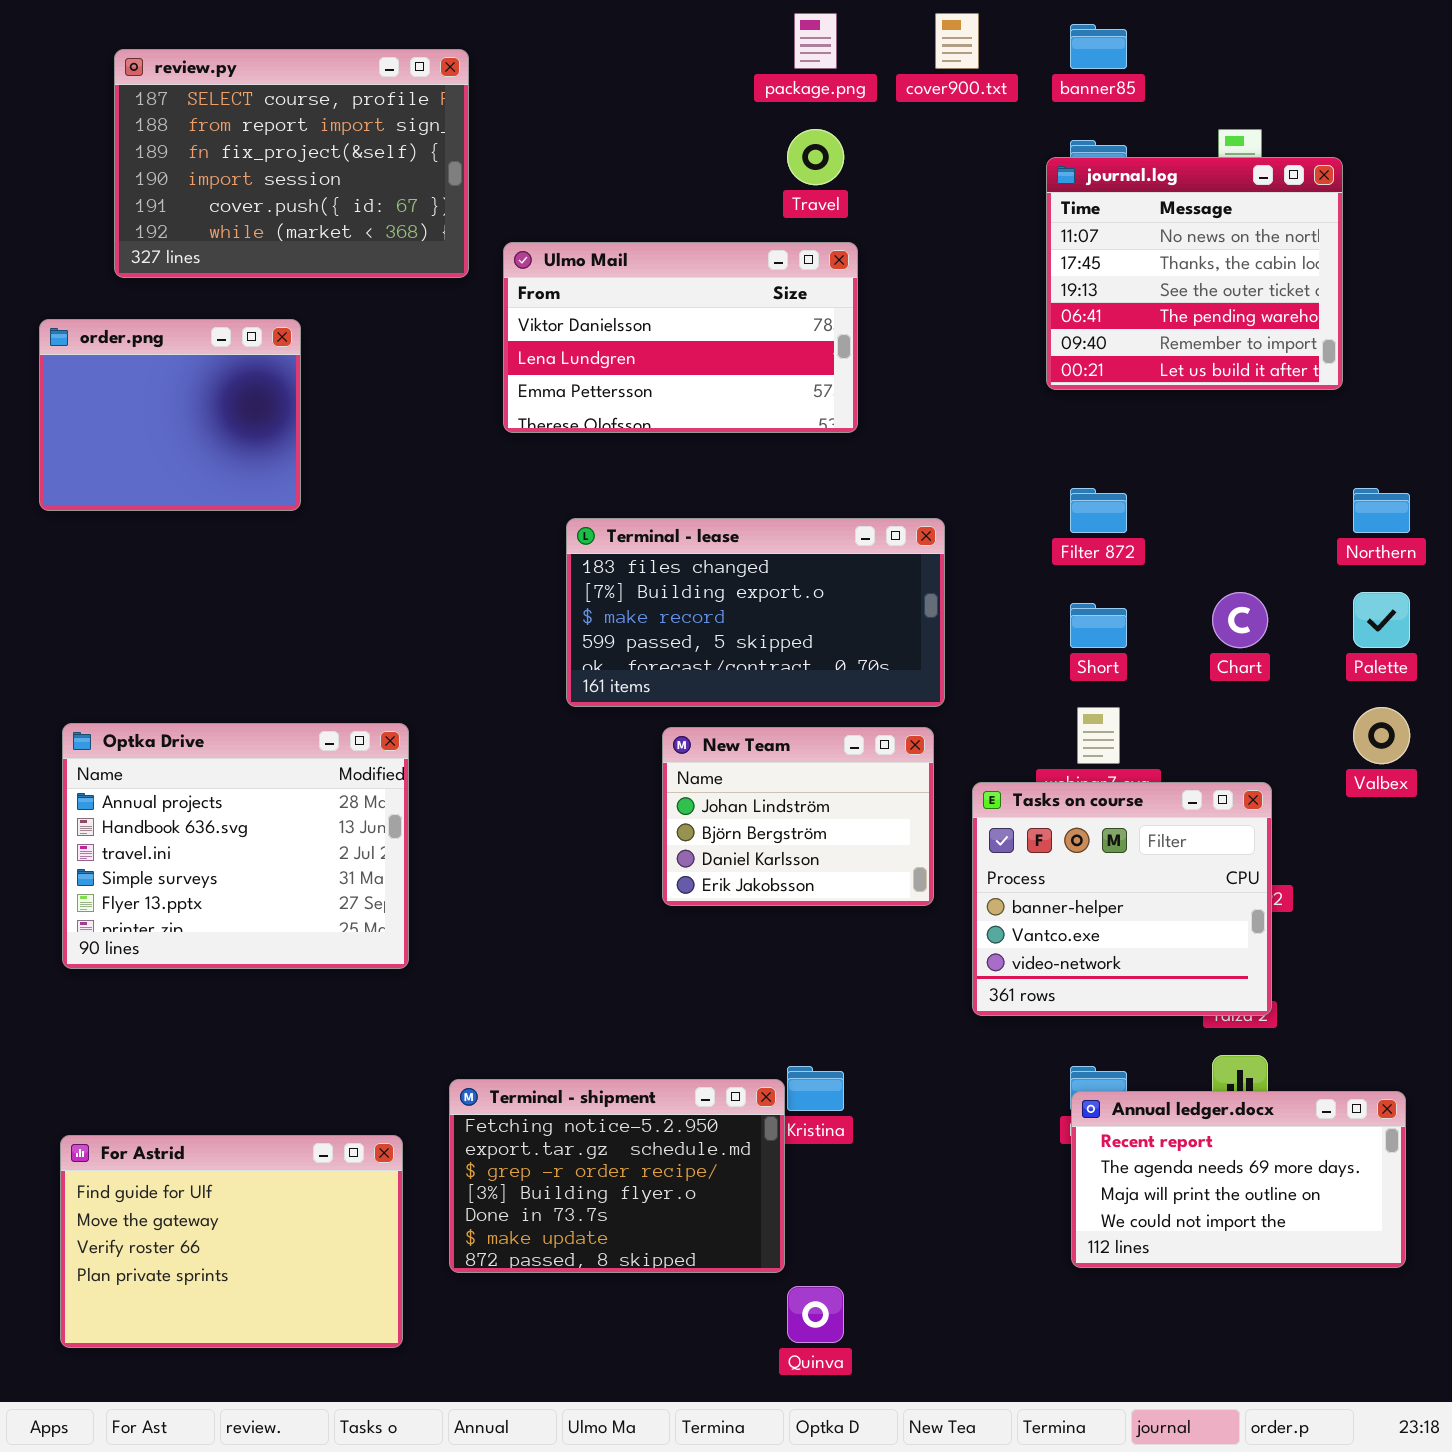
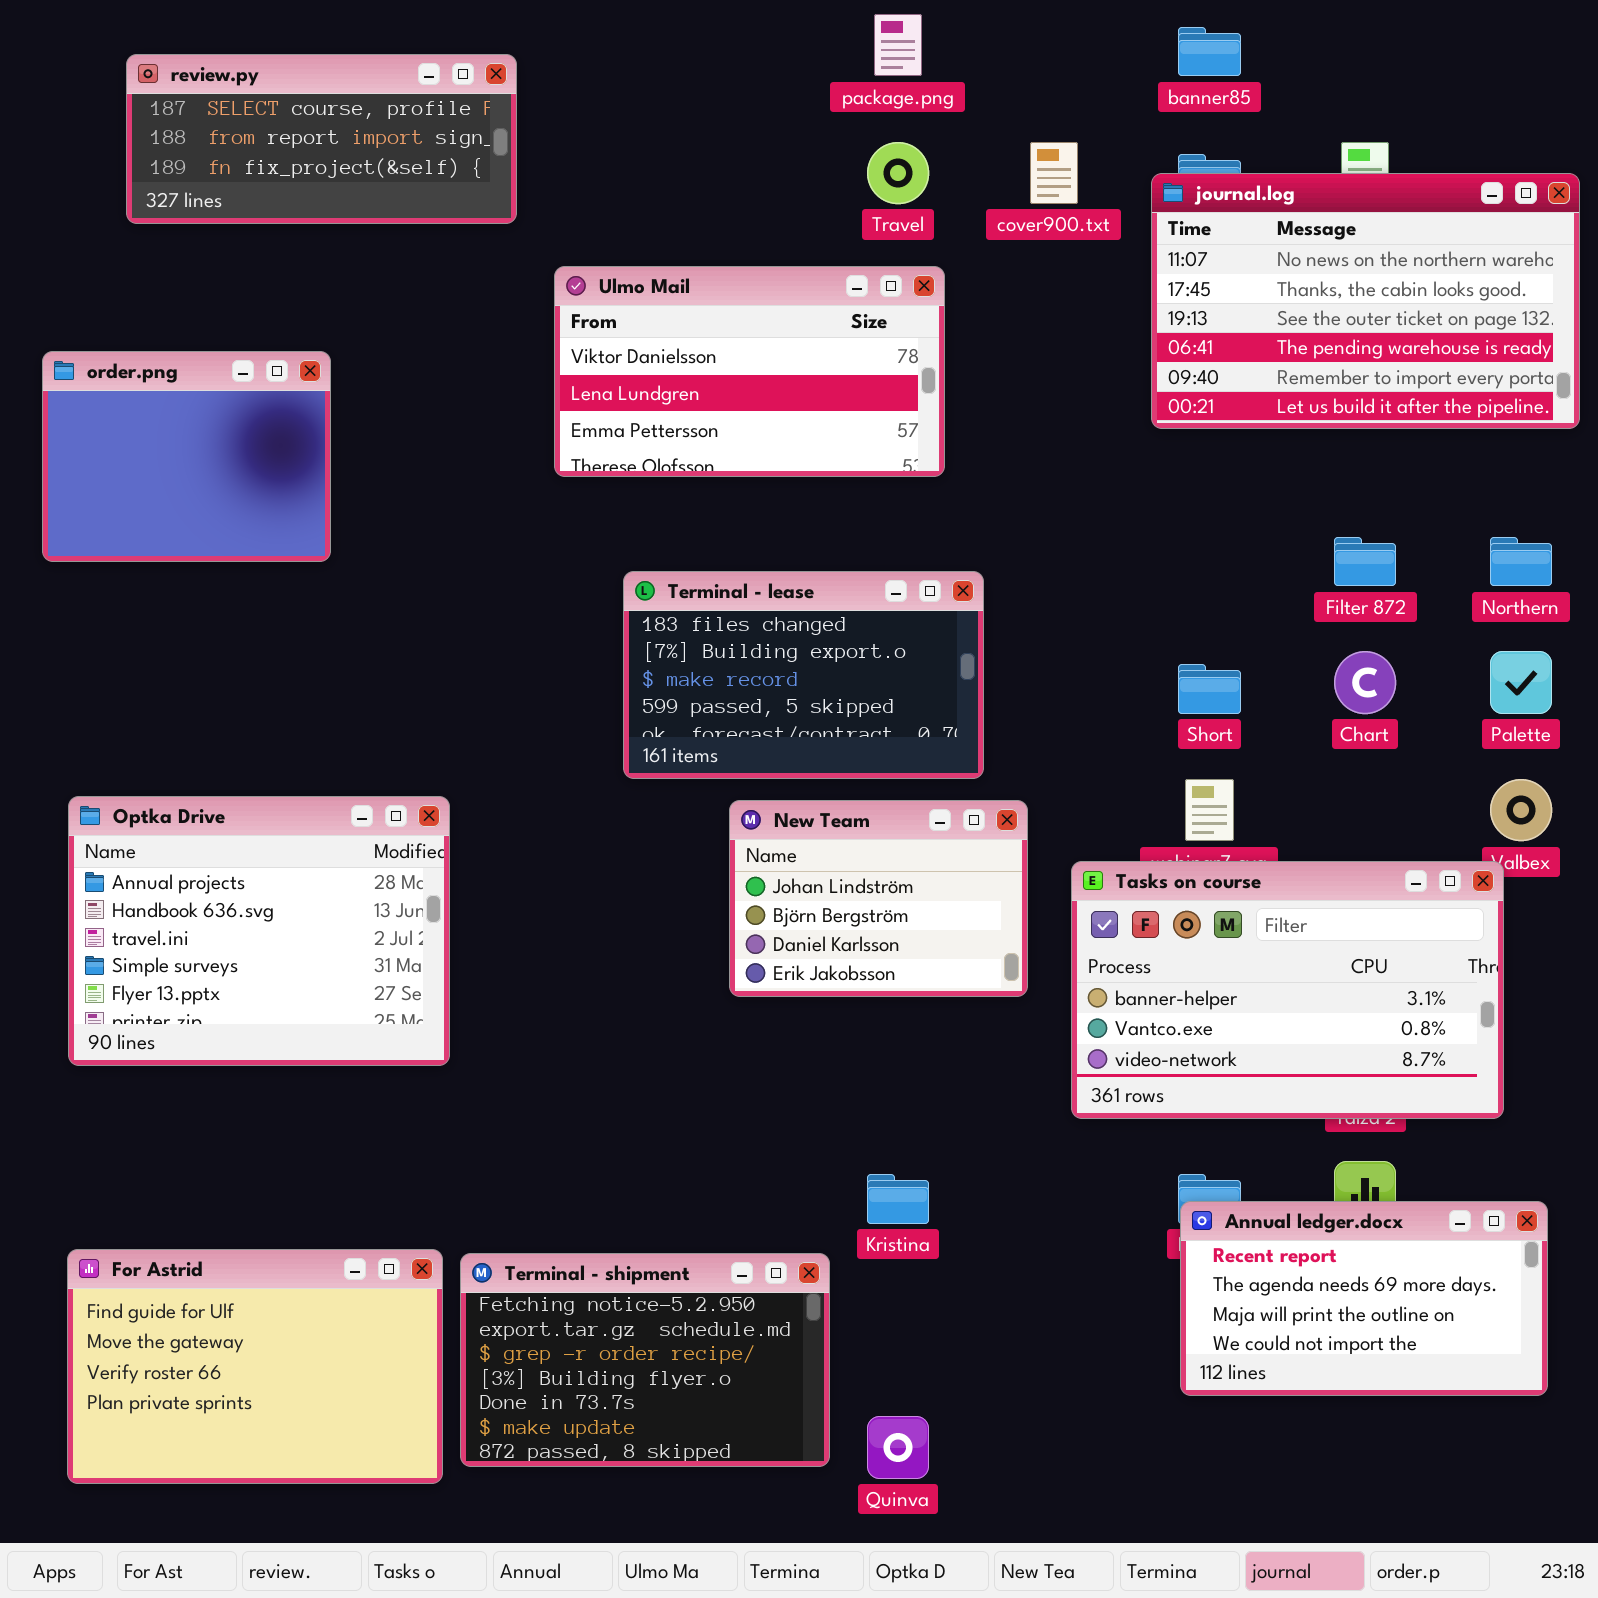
cover900.txt: [935,13,979,69] -> [1030,142,1078,204], moved
review.py: [114,49,469,278] -> [126,54,517,224], resized
journal.log: [1046,157,1343,390] -> [1151,173,1580,429], resized
Filter 872: [1070,488,1127,533] -> [1334,537,1396,586], moved
Terminal - lease: [566,518,945,707] -> [623,571,984,779], resized
Tasks on course: [972,782,1272,1016] -> [1071,861,1504,1119], resized
Terminal - shipment: [449,1079,785,1273] -> [460,1253,830,1467], moved

